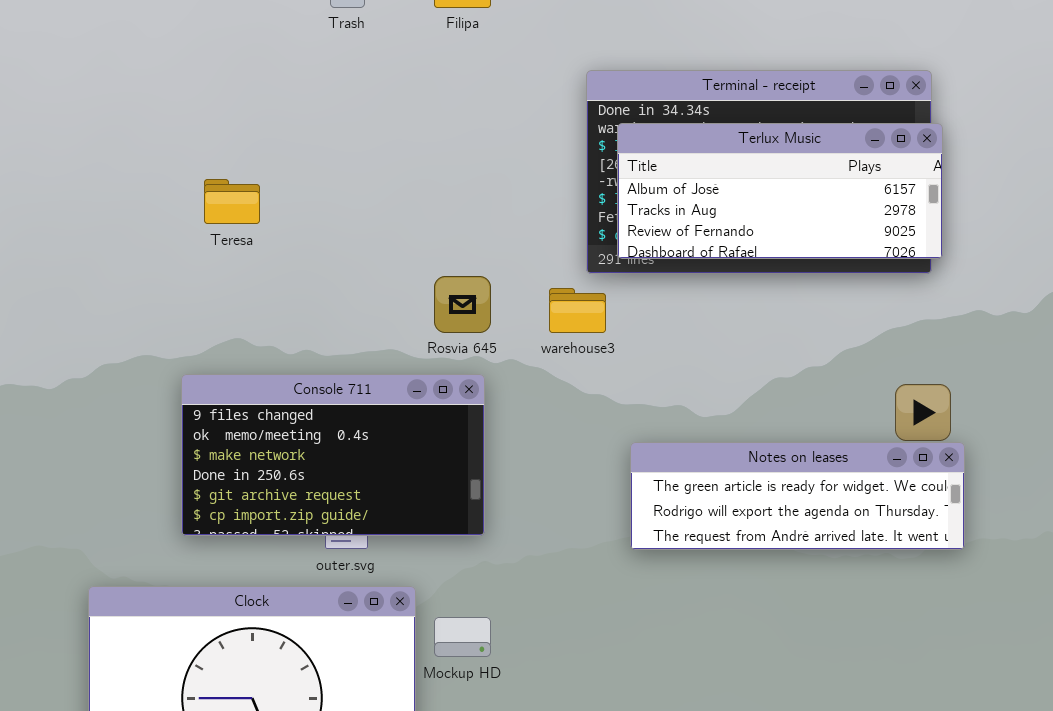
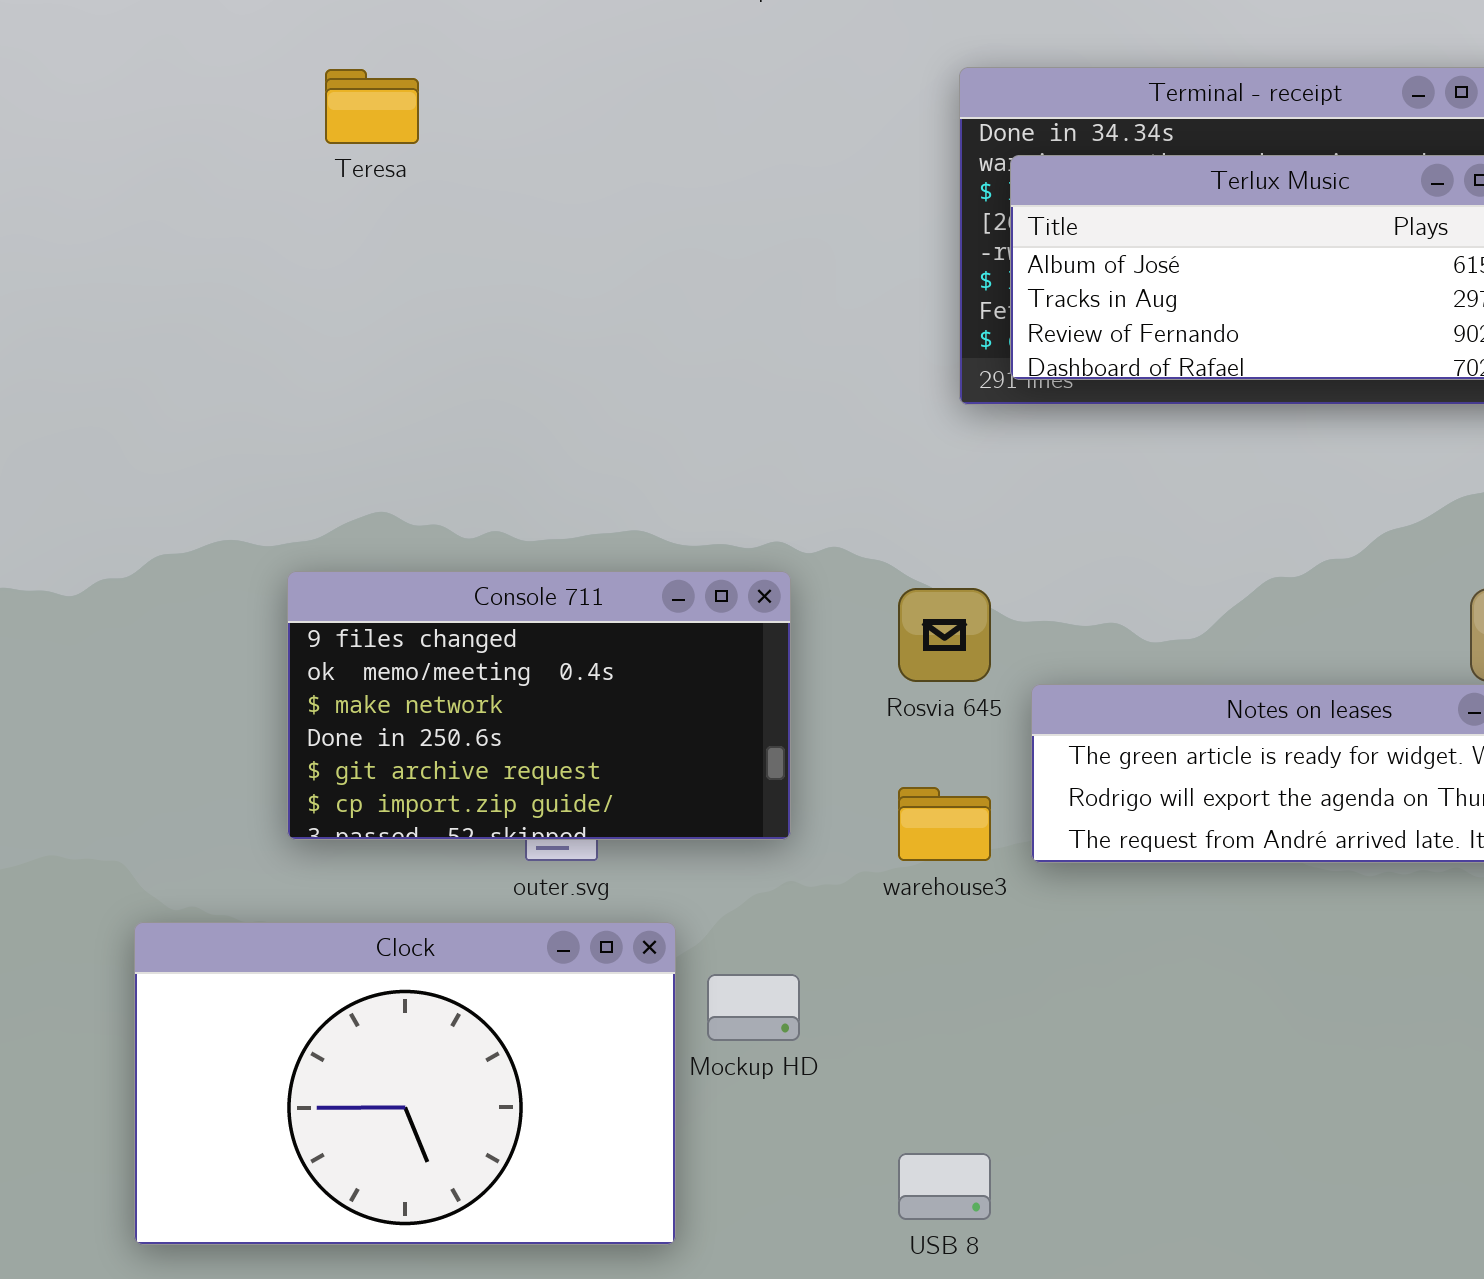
Teresa: [204,179,260,224] -> [325,69,419,144], moved
Rosvia 645: [434,276,491,333] -> [898,588,991,682], moved
warehouse3: [549,288,606,333] -> [898,787,991,861], moved

